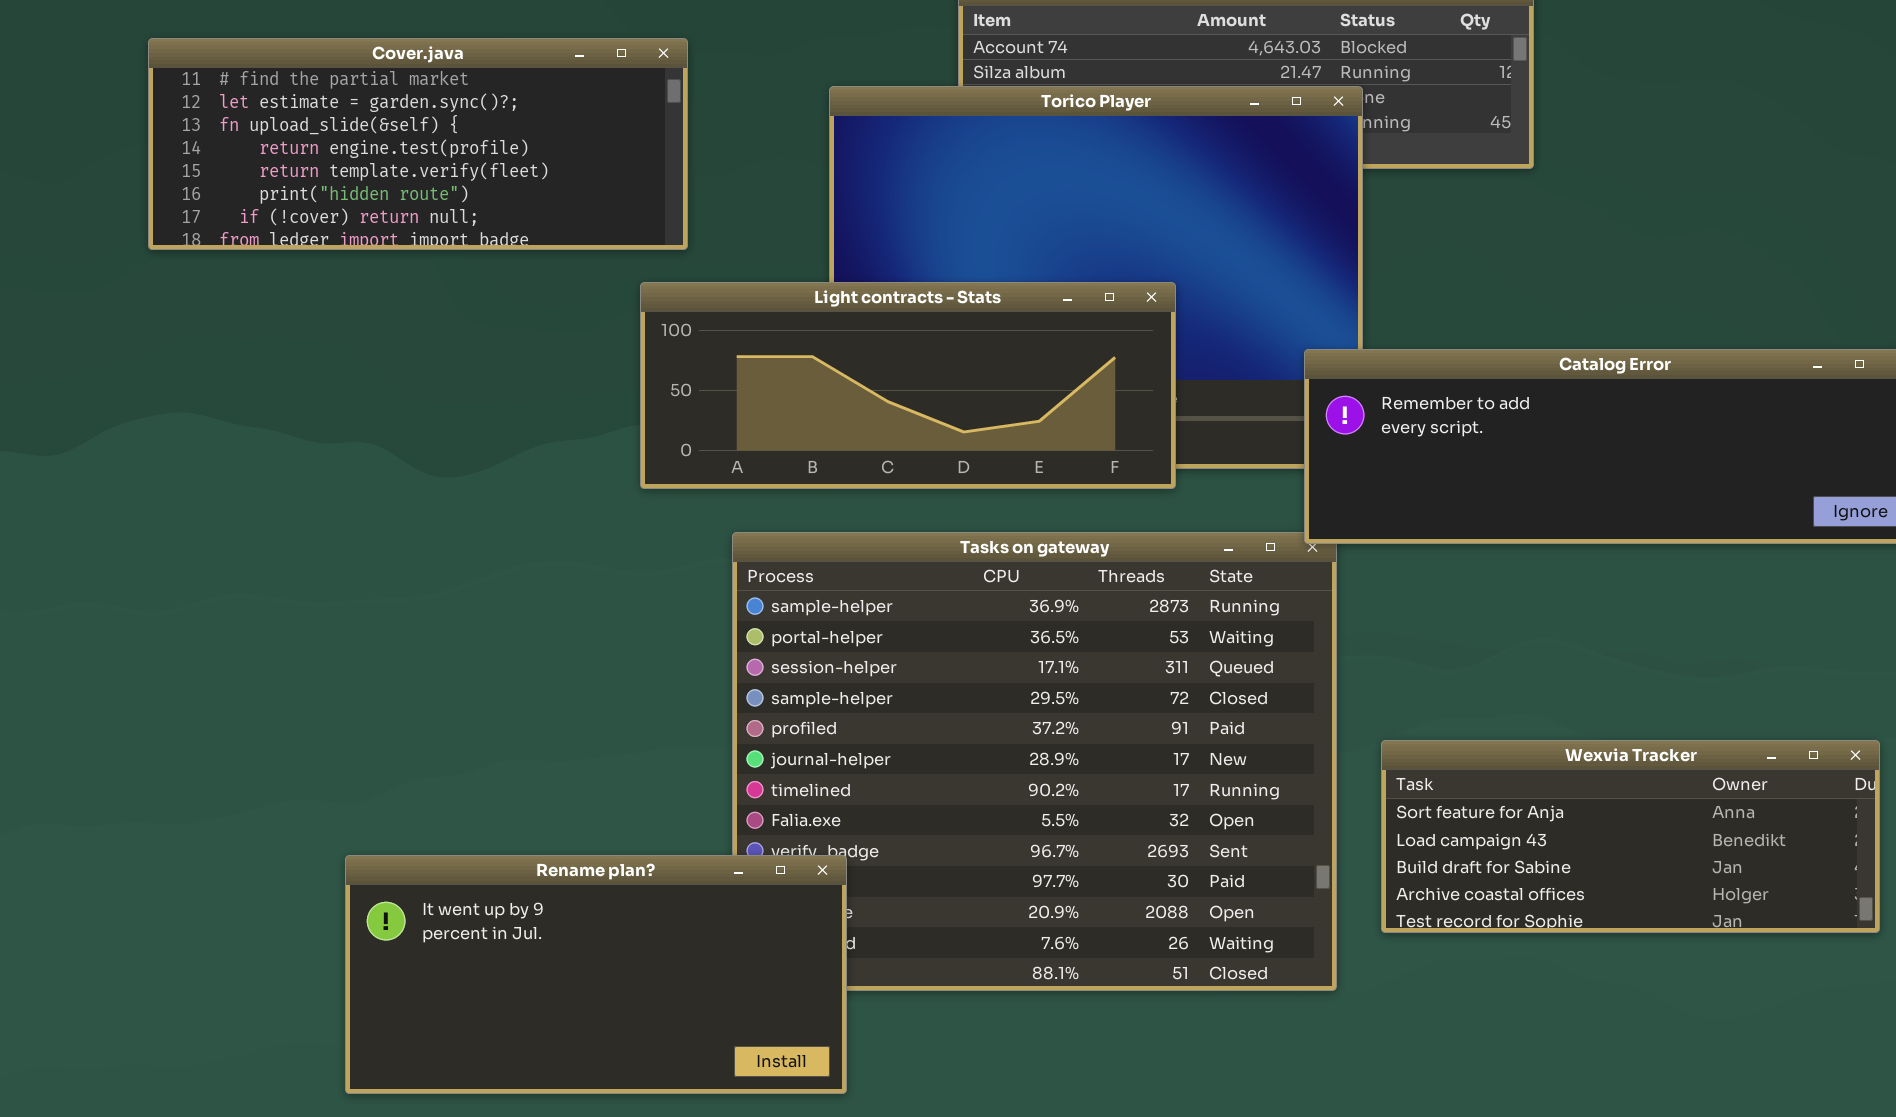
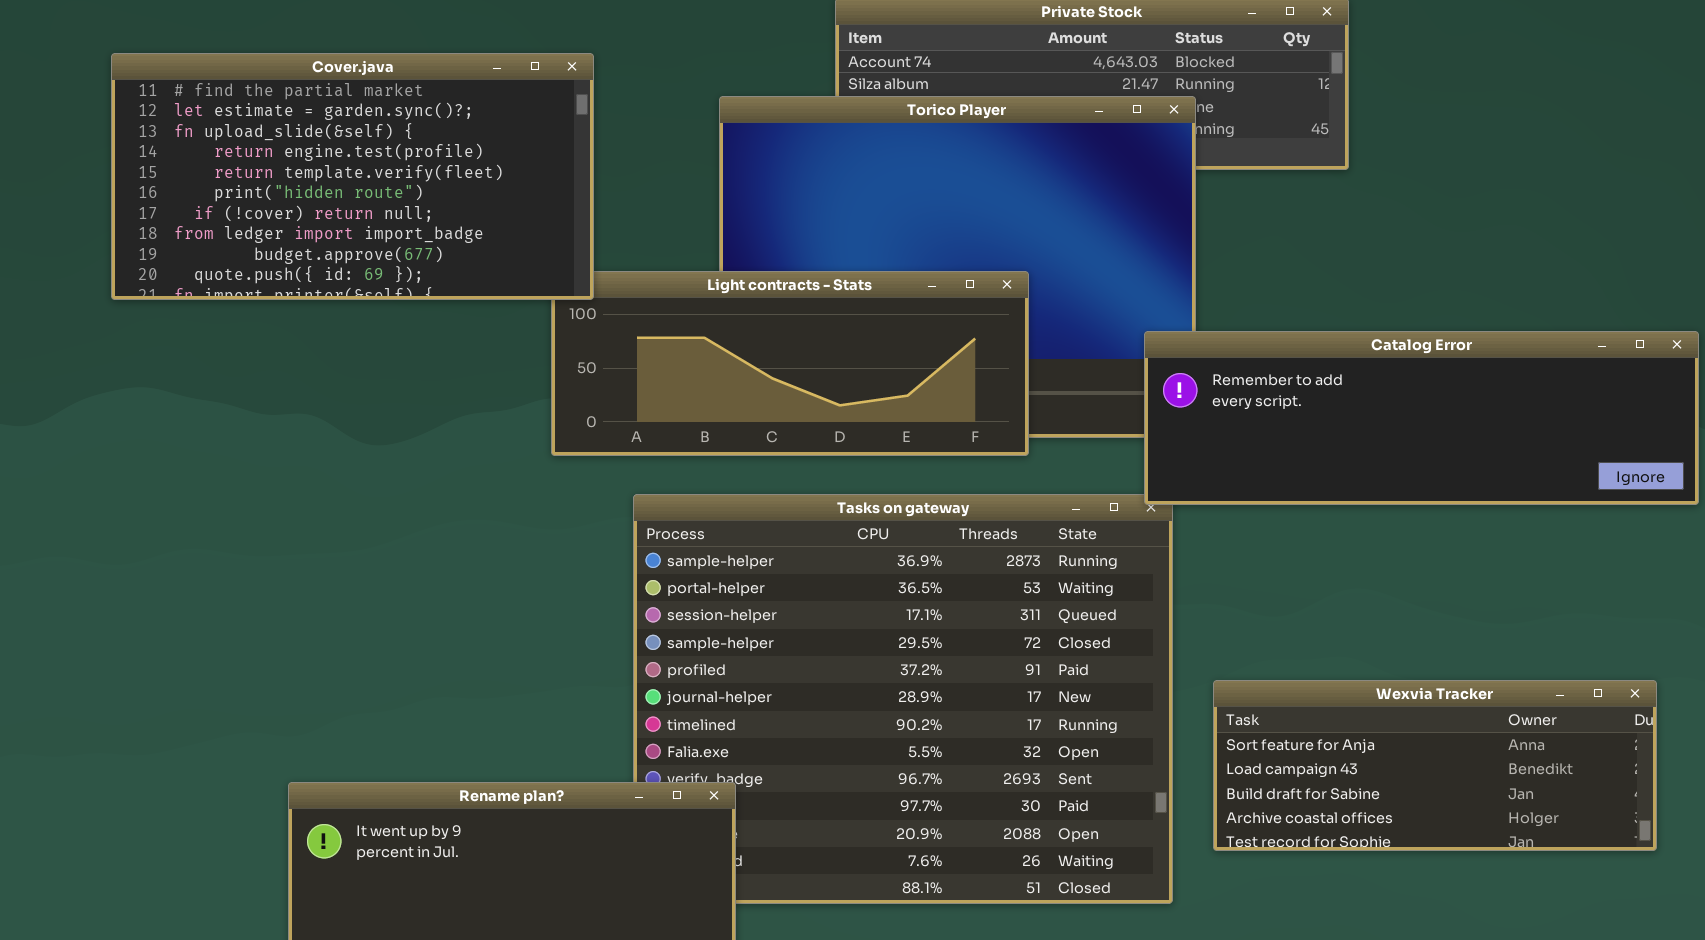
Cover.java: [148,38,688,250] -> [111,53,594,300], resized

